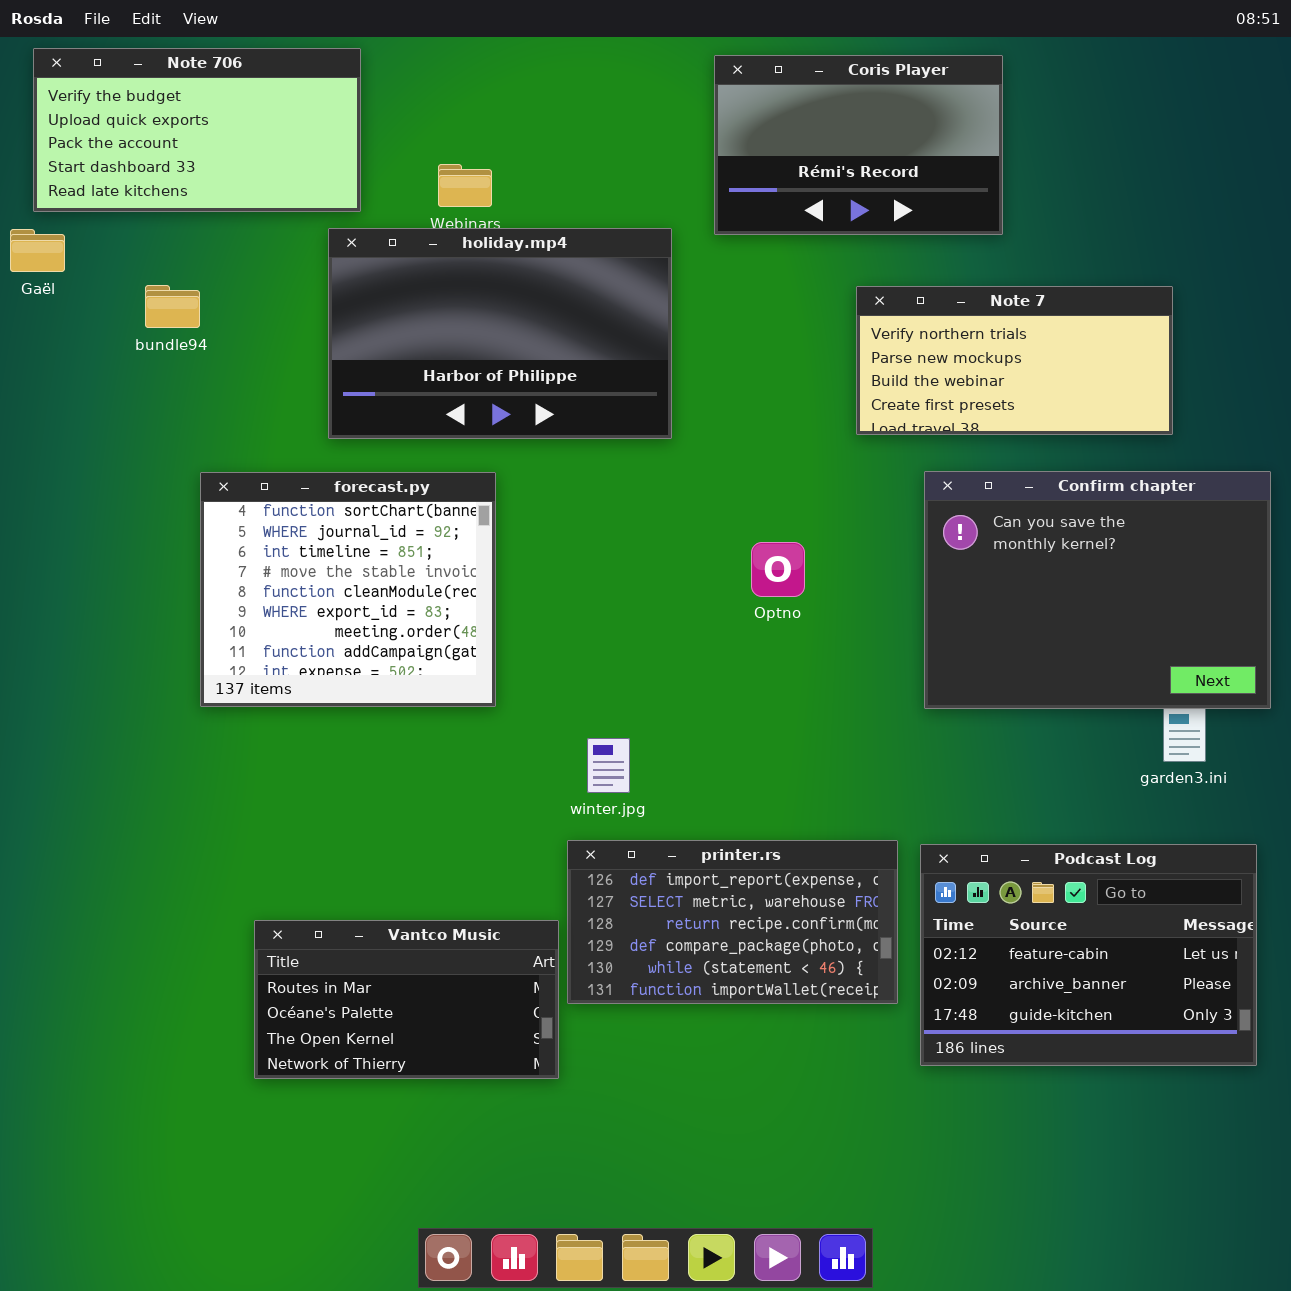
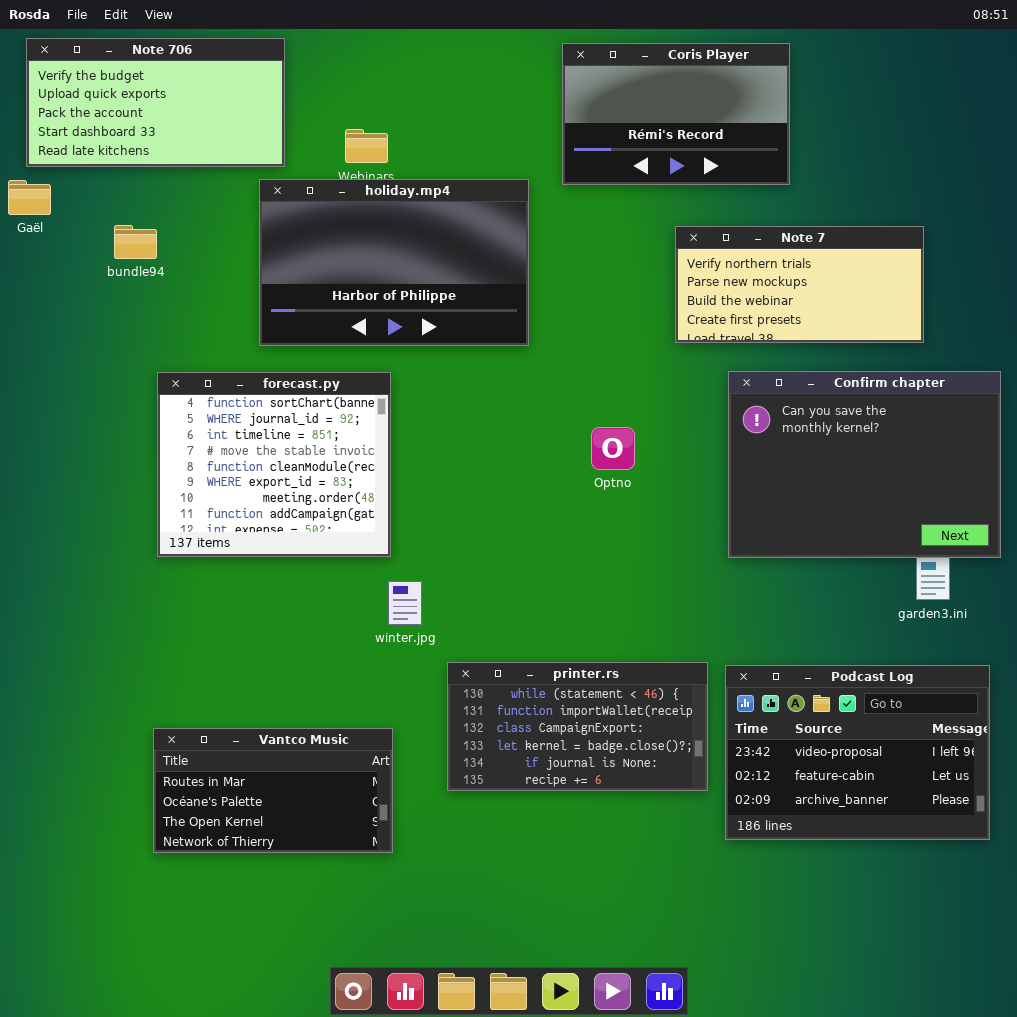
winter.jpg: [587,738,630,793] -> [388,581,422,625], moved
printer.rs: [567,840,898,1004] -> [447,662,708,791], scrolled down 4 rows
Podcast Log: [920,844,1257,1066] -> [725,665,990,840], scrolled up 1 row
Vantco Music: [254,920,559,1079] -> [153,728,393,853], moved

